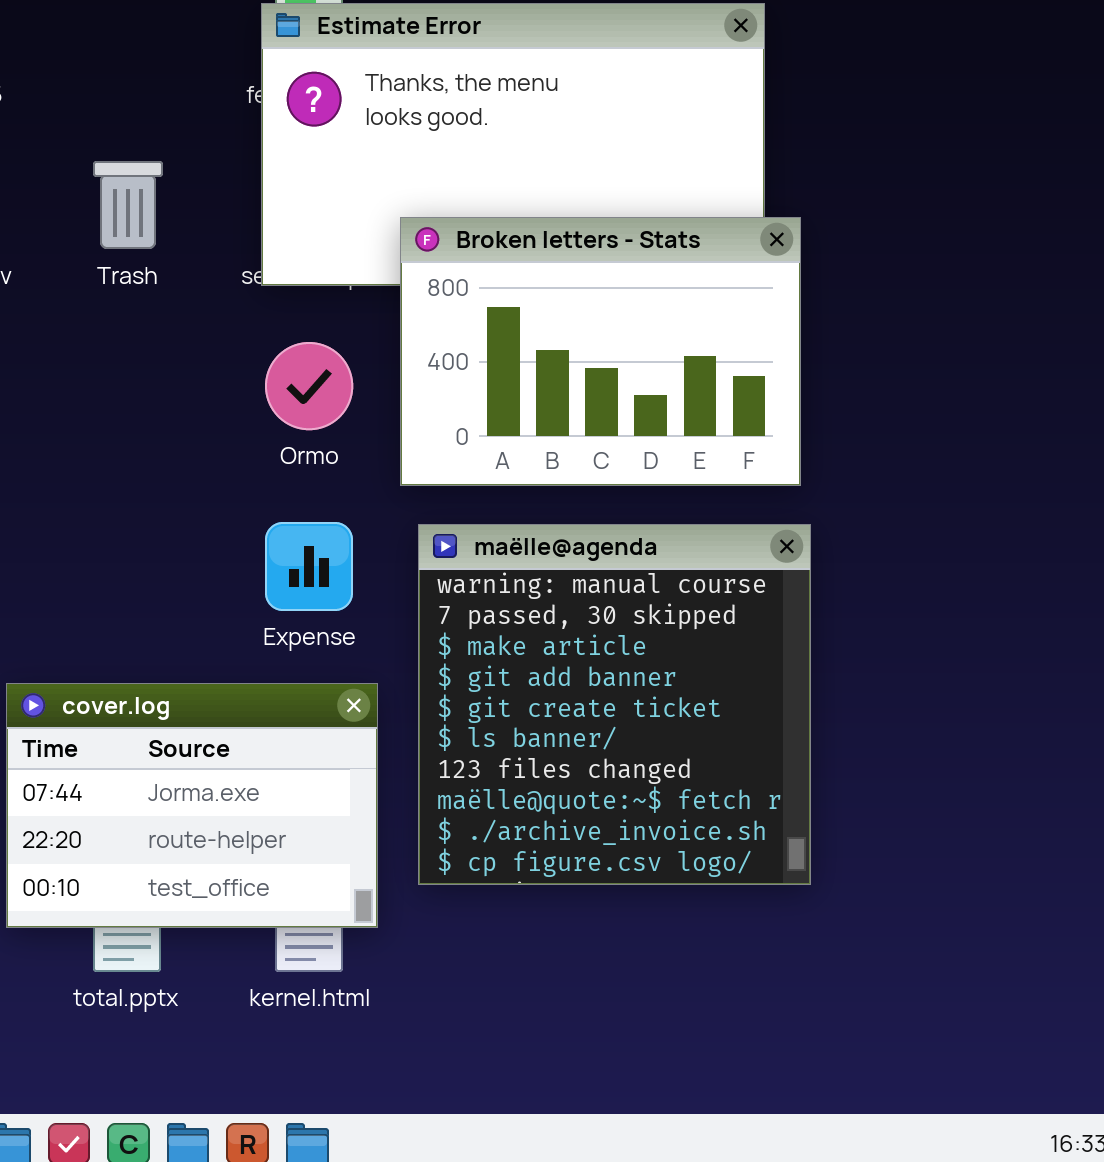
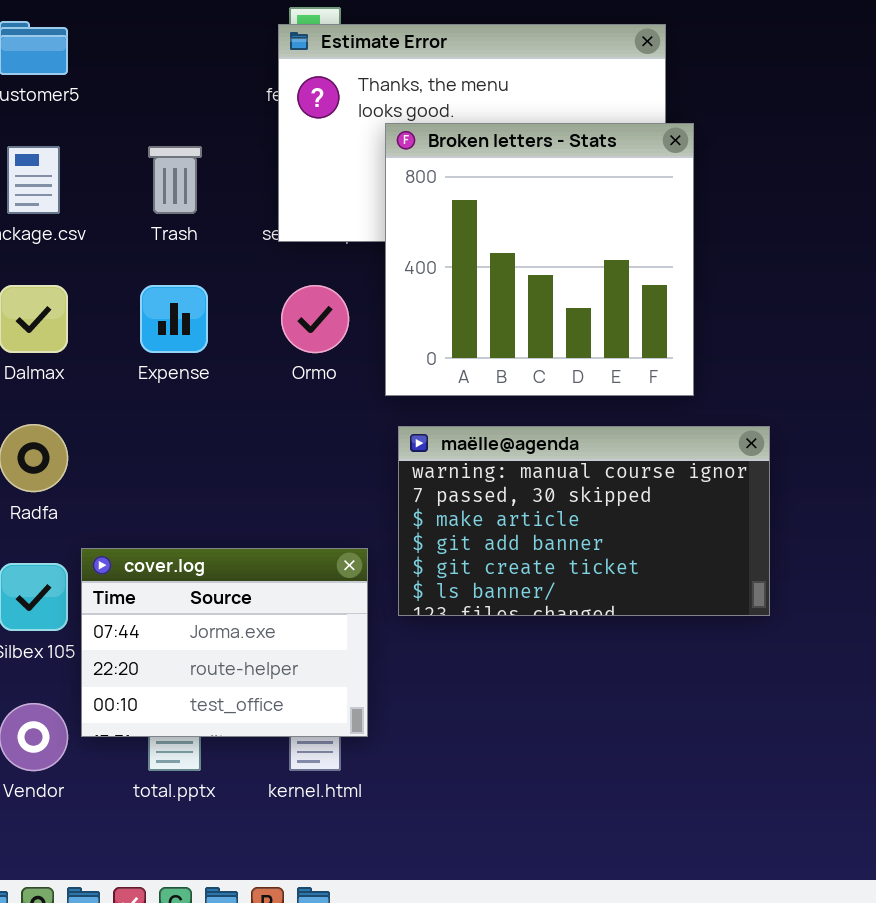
Broken letters - Stats: [400,217,801,486] -> [385,123,694,396], resized
Expense: [265,522,353,611] -> [140,285,208,353], moved
maëlle@agenda: [418,524,811,885] -> [398,426,770,616], resized

